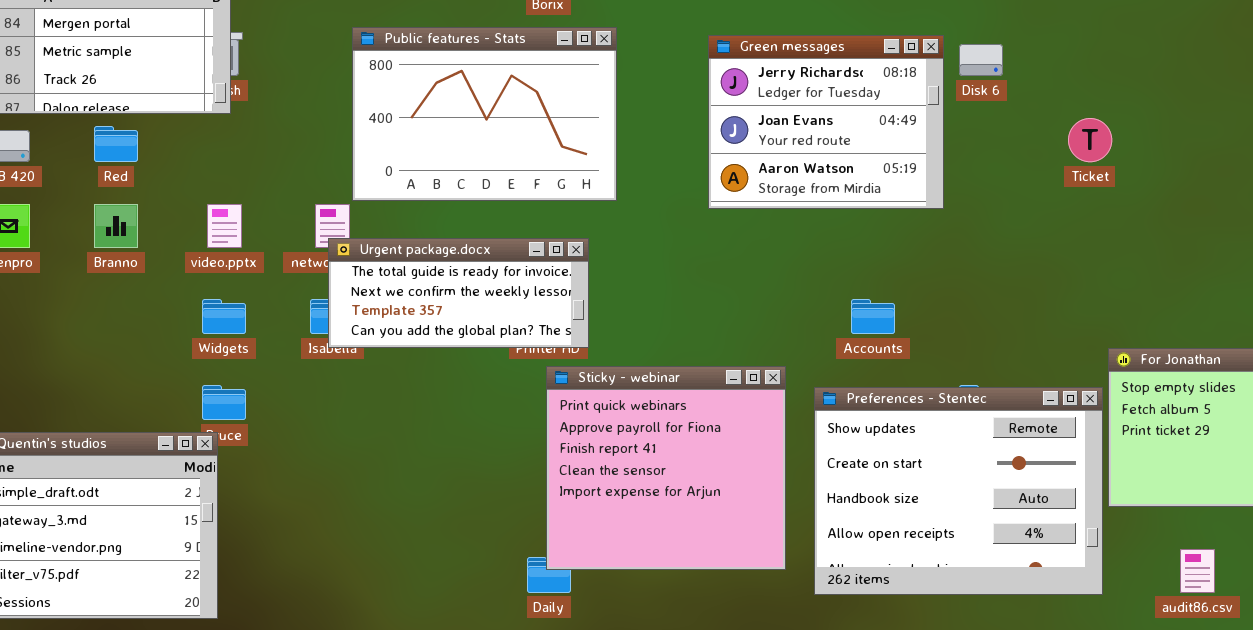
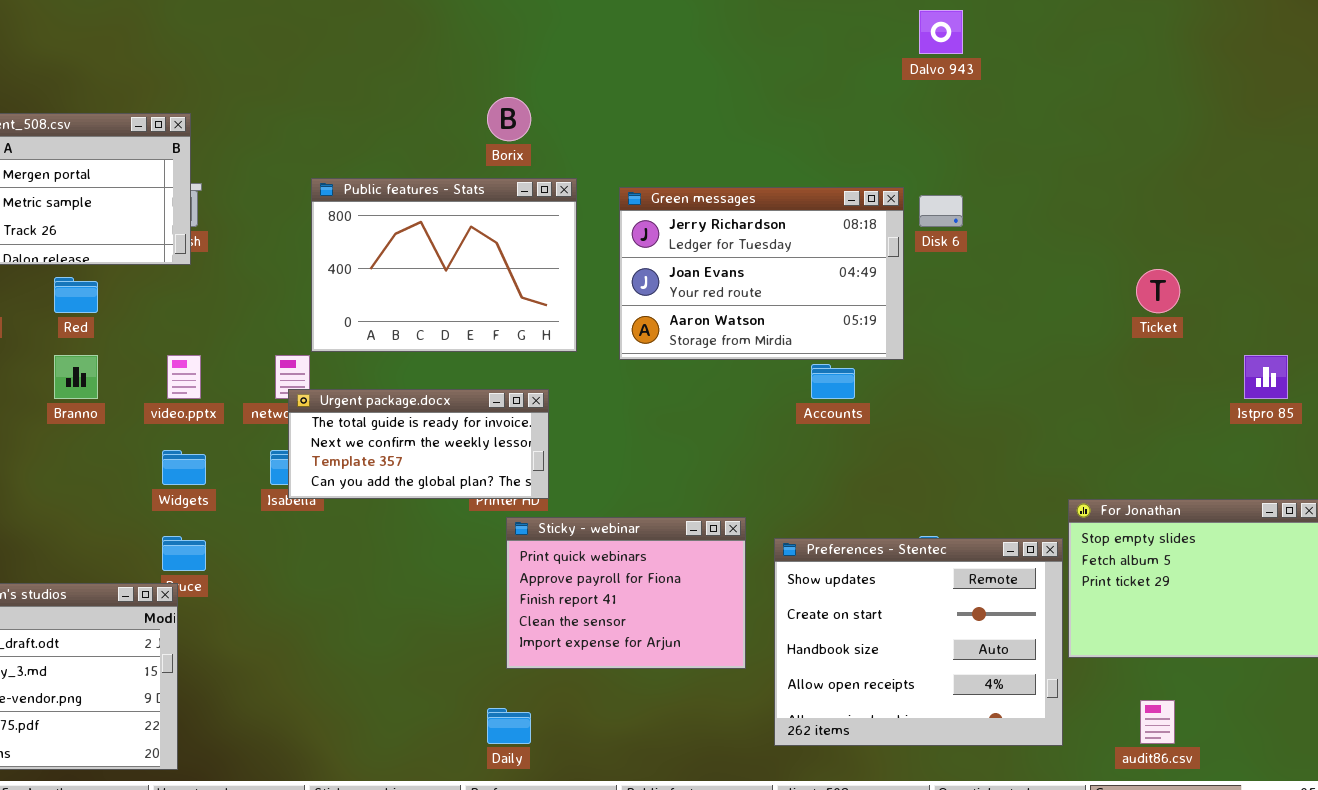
Green messages: [708,35,944,209] -> [619,187,904,360], resized
Ticket: [1068,118,1112,162] -> [1136,269,1180,313], moved
Accounts: [851,299,895,334] -> [811,364,855,399], moved
Sticky - webinar: [546,366,786,570] -> [506,517,746,669], resized

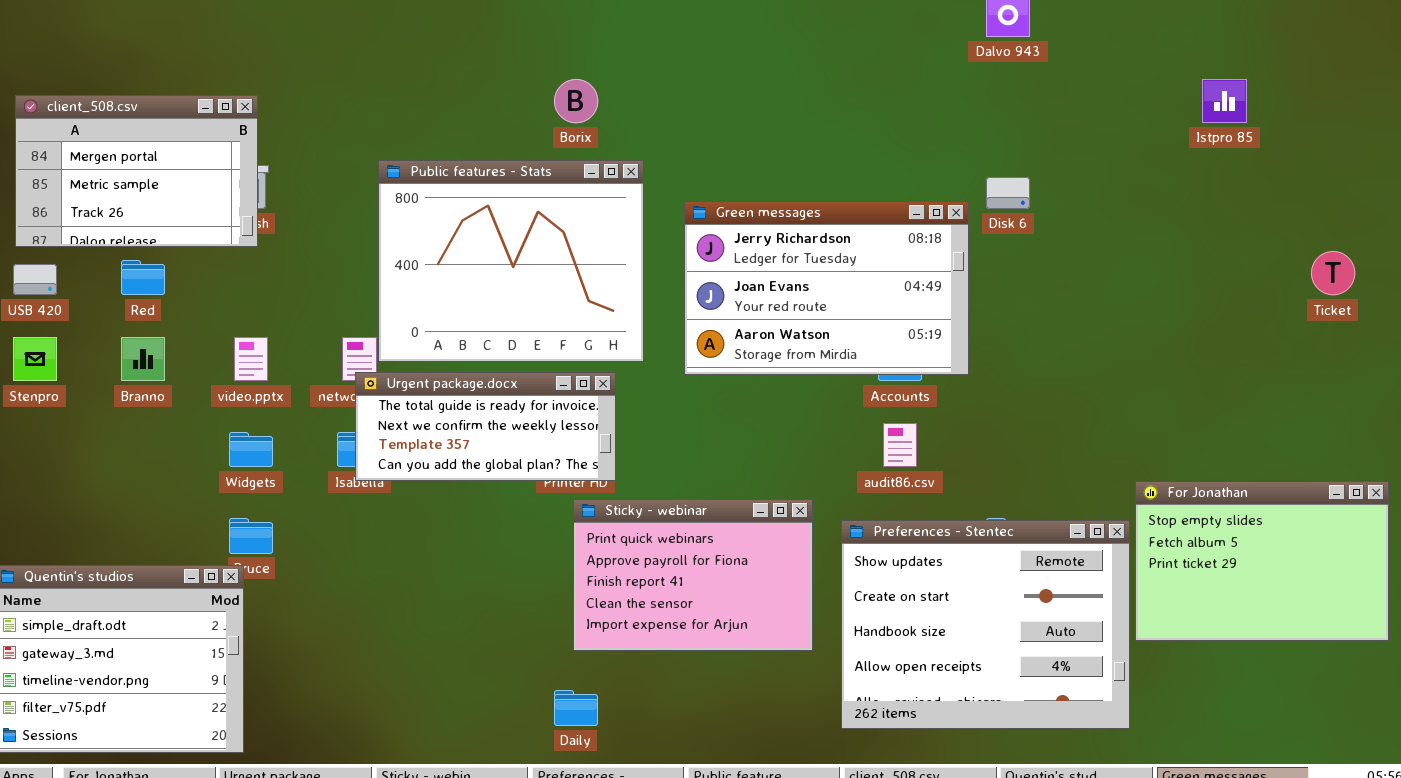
Public features - Stats: [311,178,577,352] -> [378,160,644,362], resized
Green messages: [619,187,904,360] -> [684,201,969,375], moved
Ticket: [1136,269,1180,313] -> [1311,251,1355,295], moved
Istpro 85: [1244,355,1288,399] -> [1202,79,1247,123], moved
audit86.csv: [1140,700,1175,744] -> [883,423,917,467], moved

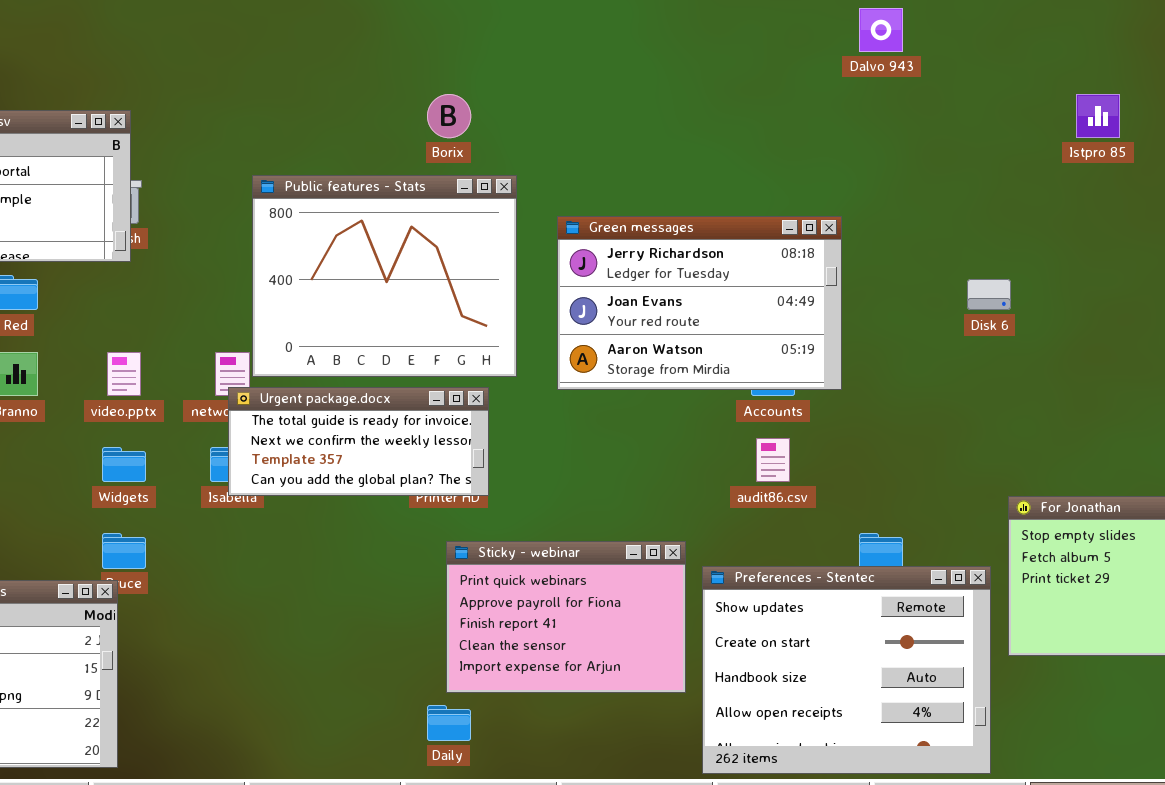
Disk 6: [986,177,1030,209] -> [967,279,1011,310], moved
Sticky - webinar: [573,499,813,651] -> [446,541,686,693], moved
Preferences - Stentec: [841,520,1130,729] -> [702,566,991,774], moved

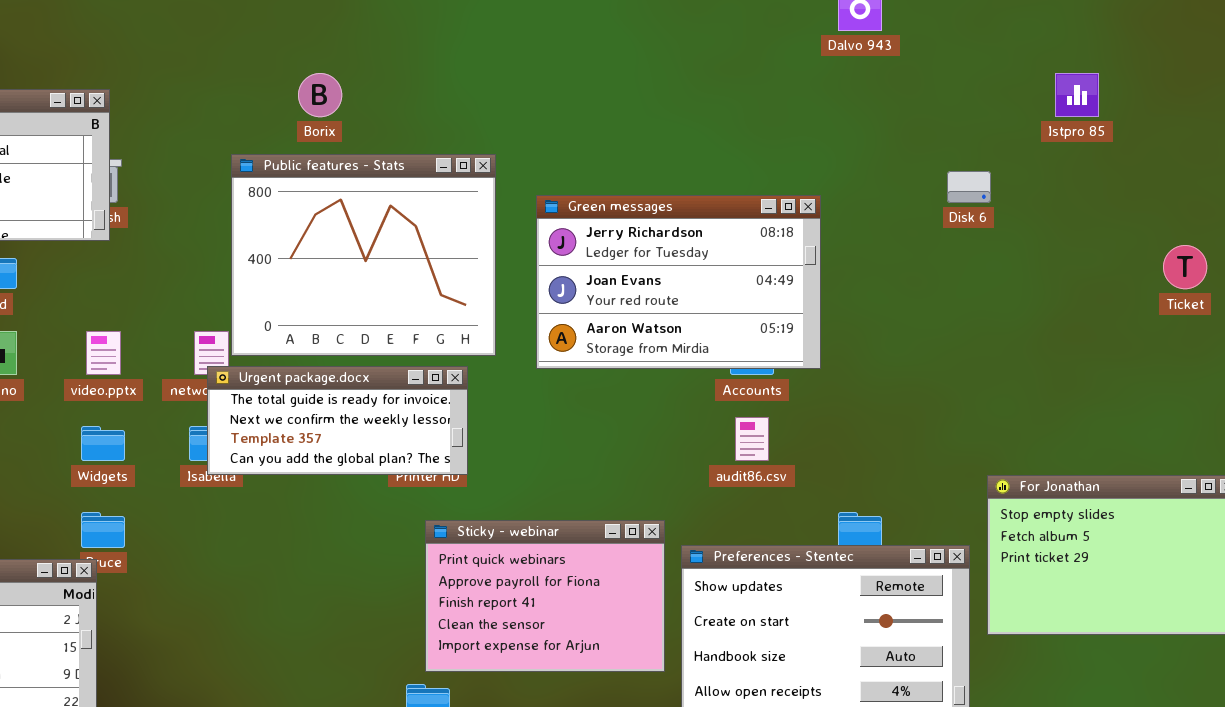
Borix: [427,94,471,138] -> [298,73,342,117], moved
Disk 6: [967,279,1011,310] -> [947,171,991,203], moved

